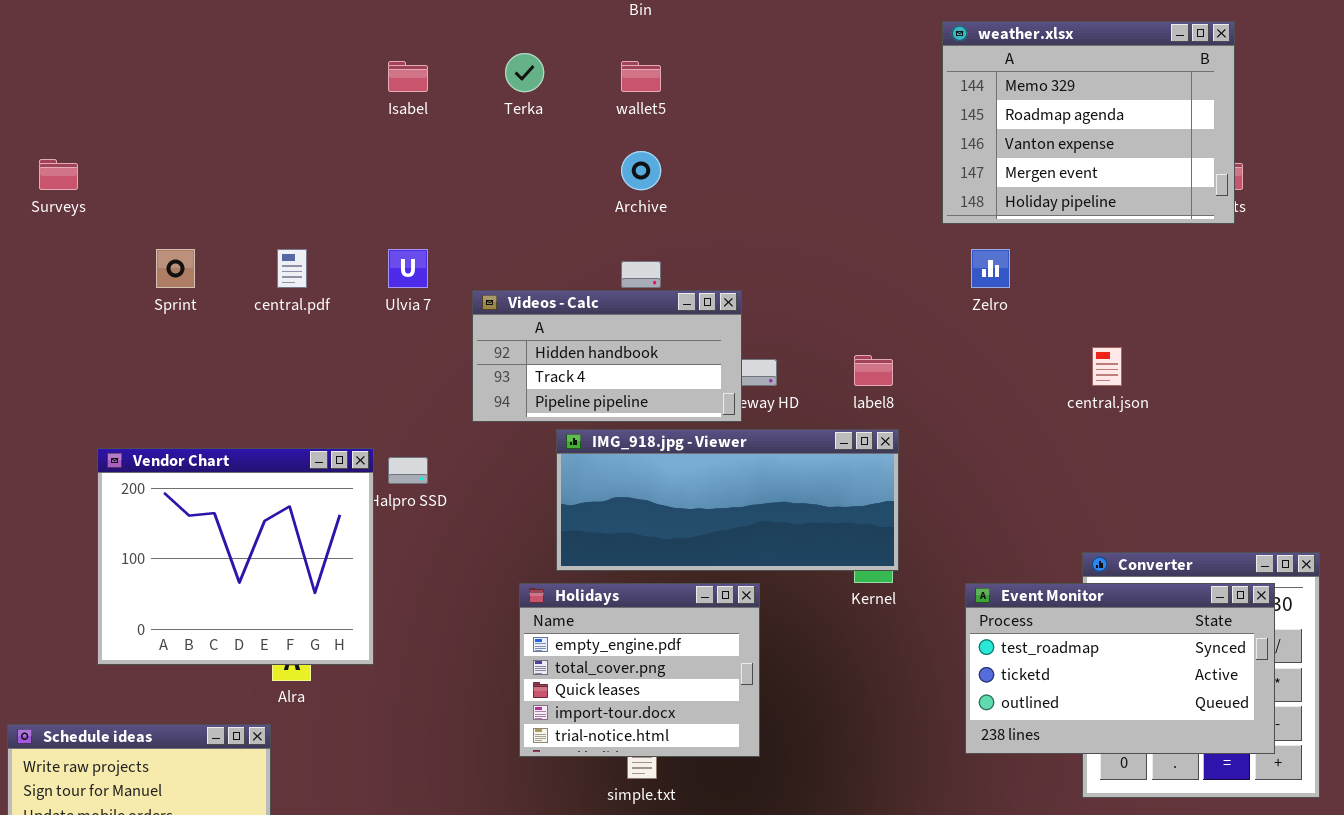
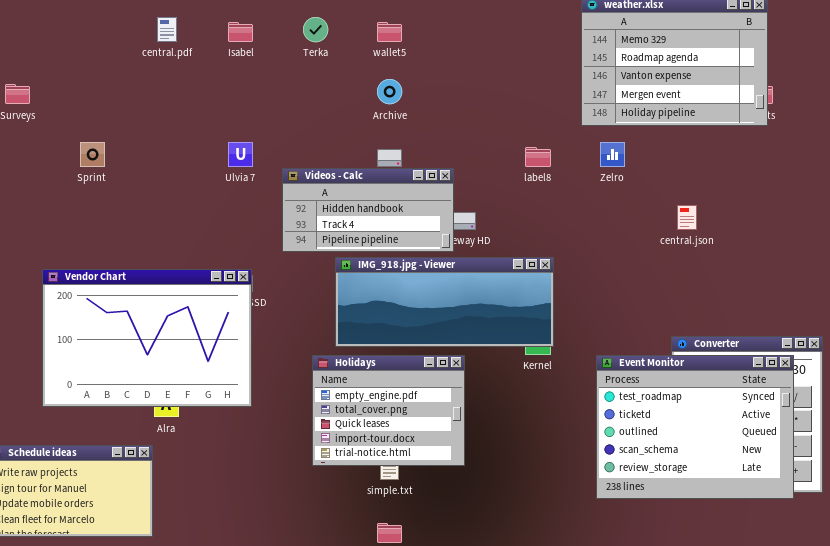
central.pdf: [277,249,307,288] -> [157,17,177,42], moved
label8: [854,355,893,386] -> [525,147,551,167], moved
Vendor Chart: [97,448,374,665] -> [42,269,252,407], resized
Event Monitor: [965,583,1275,754] -> [596,355,794,499], resized

